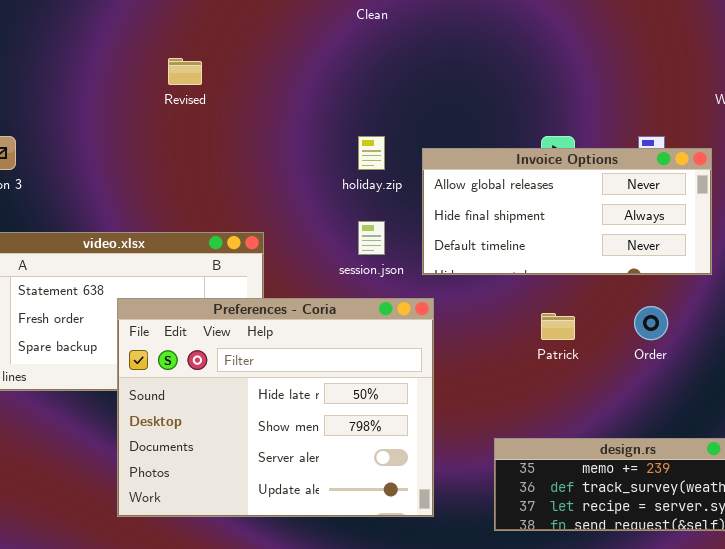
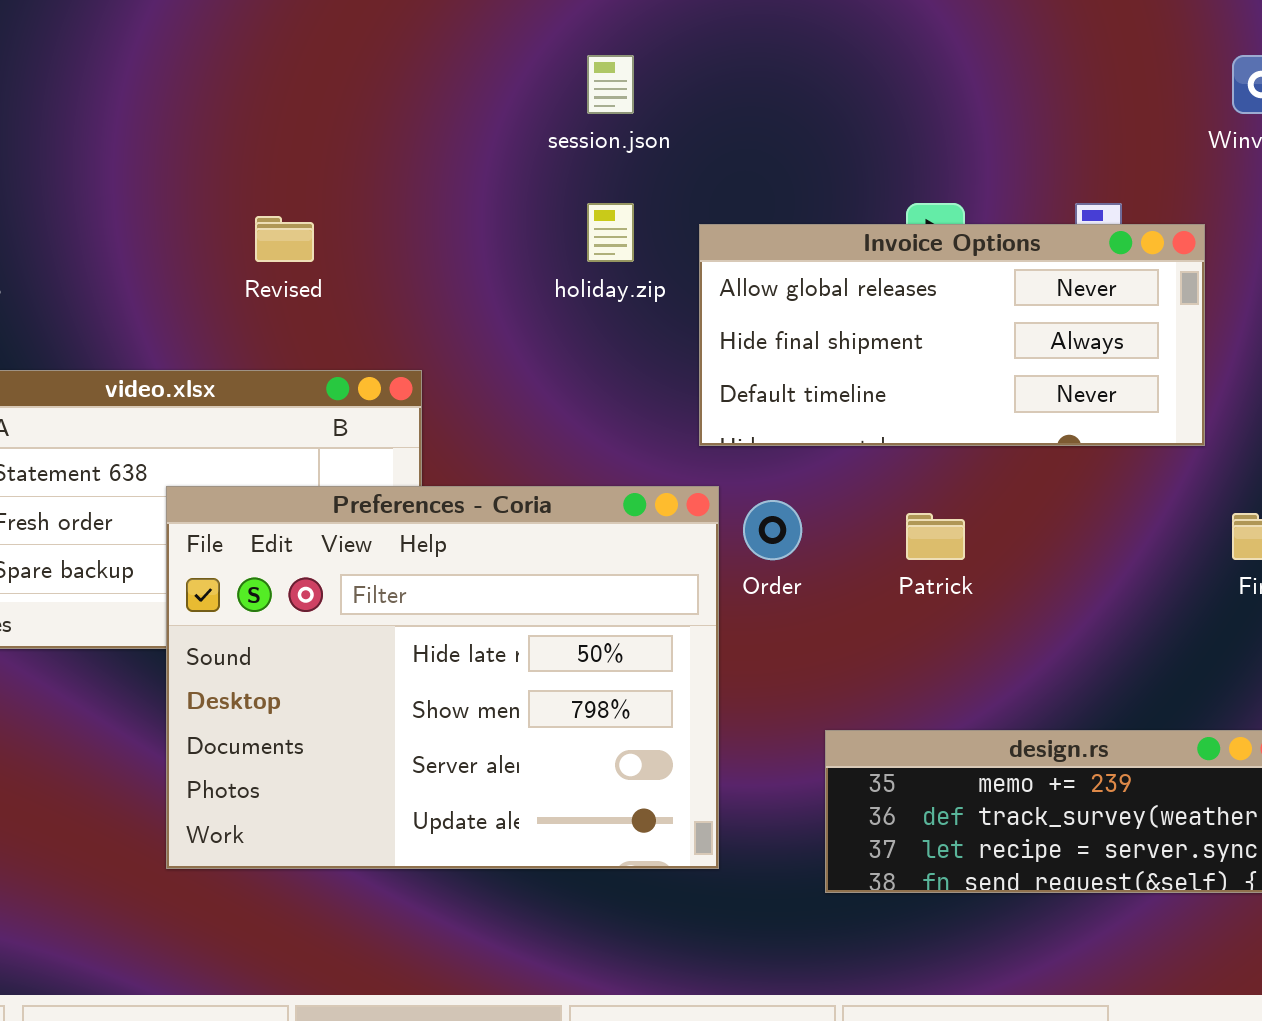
Revised: [168,58,202,85] -> [255,216,314,262], moved
session.json: [358,221,385,255] -> [587,55,634,114], moved
Order: [634,306,668,340] -> [743,500,802,560], moved

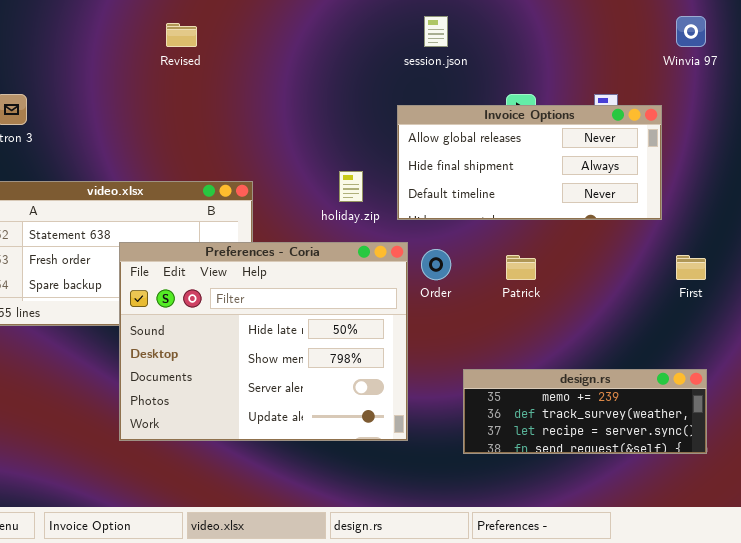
session.json: [587,55,634,114] -> [424,16,448,47], moved
holiday.zip: [587,203,634,262] -> [339,171,363,202], moved
Revised: [255,216,314,262] -> [166,23,197,47], moved

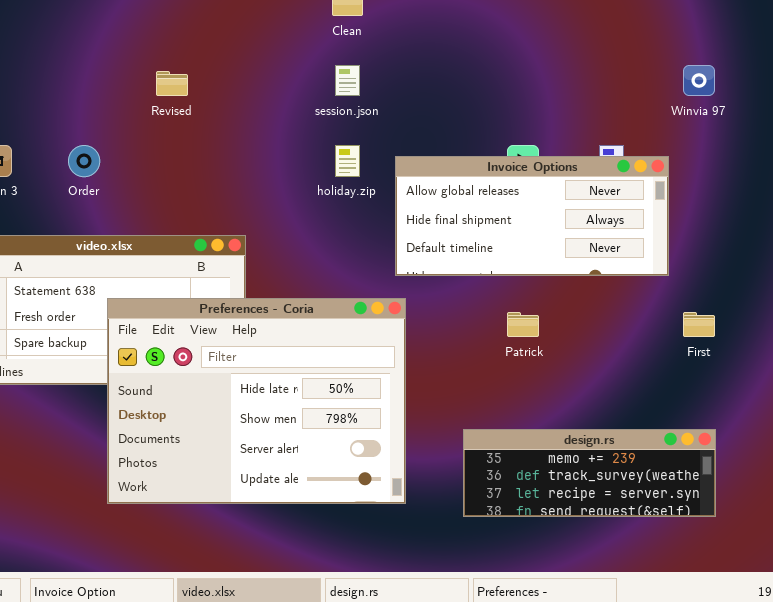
session.json: [424,16,448,47] -> [335,65,360,96], moved
holiday.zip: [339,171,363,202] -> [335,145,360,177], moved
Order: [421,249,451,280] -> [68,145,100,177], moved

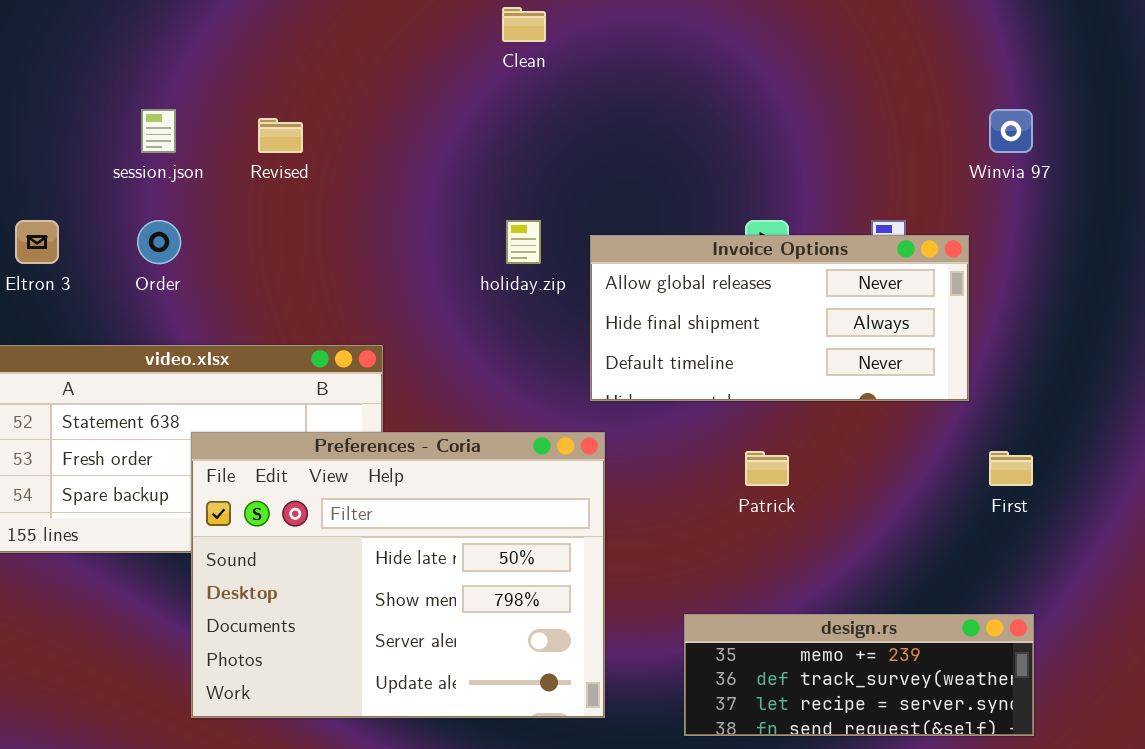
session.json: [335,65,360,96] -> [141,109,176,153], moved

